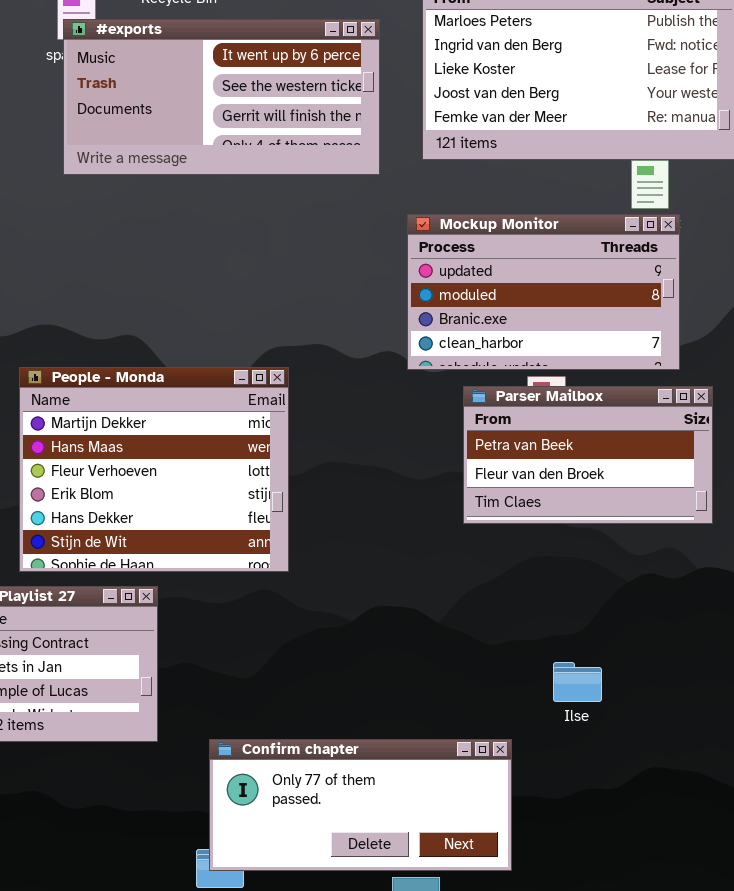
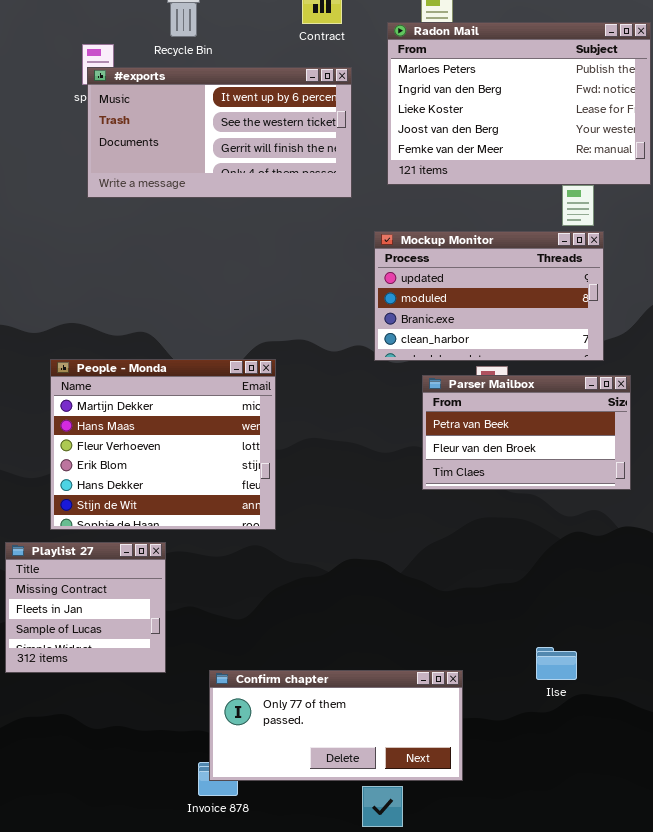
Ilse: [553,662,602,702] -> [536,647,577,680], moved

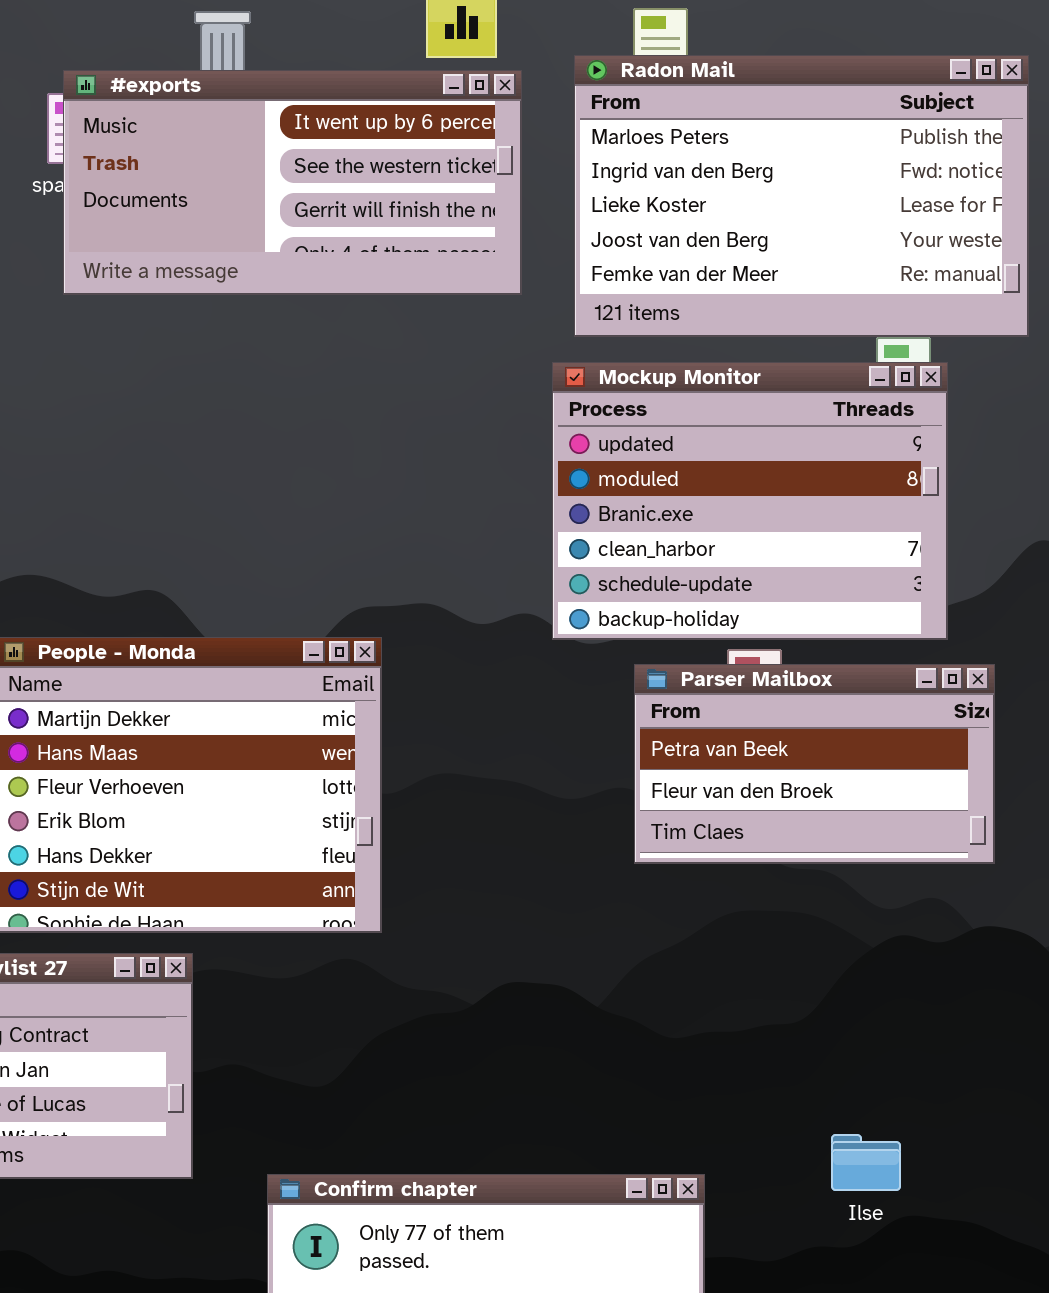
#exports: [87,67,352,198] -> [63,70,522,295], moved
Mockup Monitor: [374,231,604,361] -> [552,362,948,640], resized

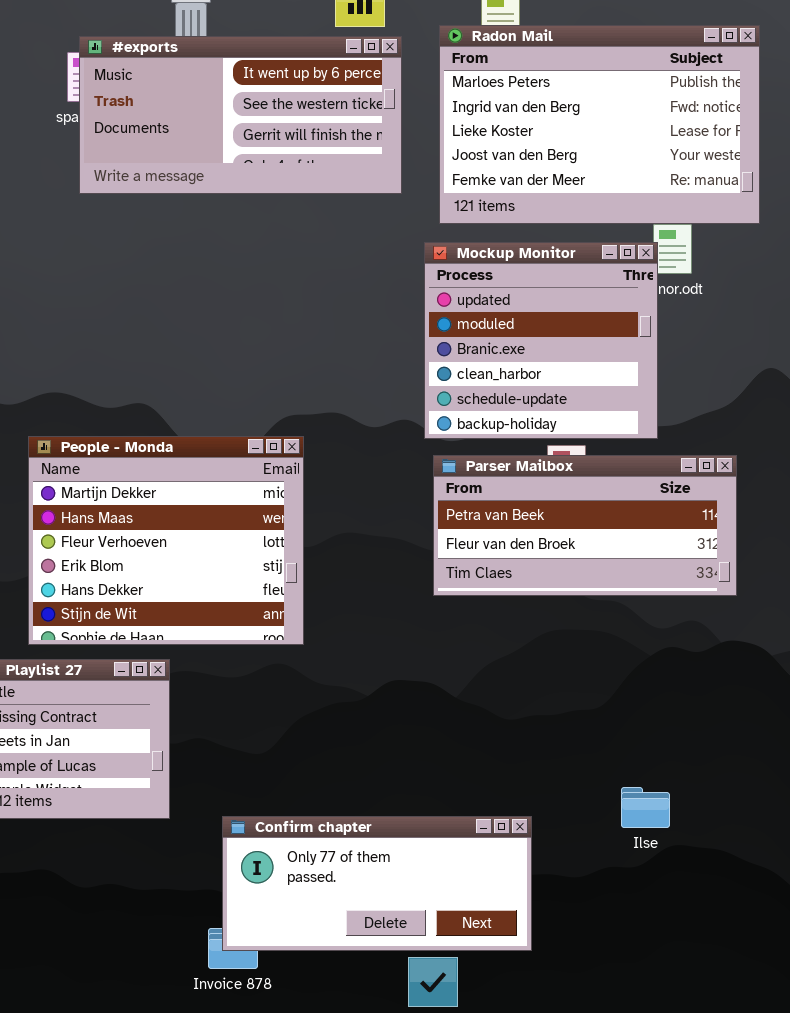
Mockup Monitor: [552,362,948,640] -> [424,242,658,439], resized
Parser Mailbox: [634,664,995,864] -> [433,455,737,596], resized

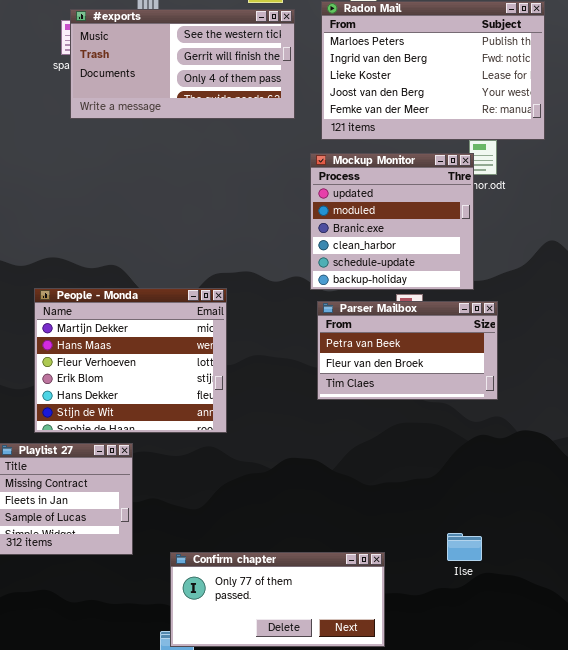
#exports: [79,36,402,194] -> [70,9,295,119], scrolled down 1 row
Parser Mailbox: [433,455,737,596] -> [317,301,498,400], resized

